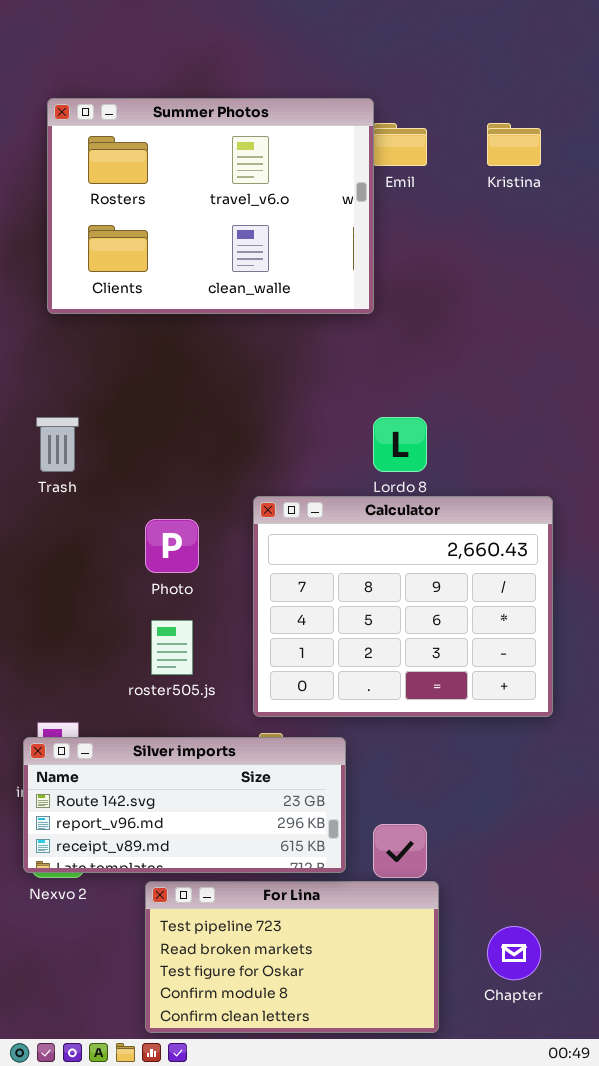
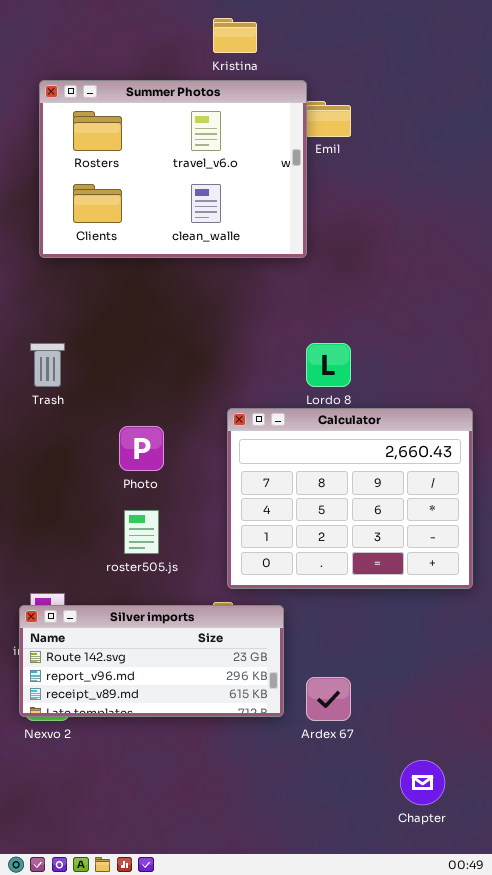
Kristina: [487,123,541,166] -> [213,18,257,53], moved
Calculator: [253,496,553,717] -> [227,408,473,589], moved
For Lina: [145,881,439,1033] -> none, closed

